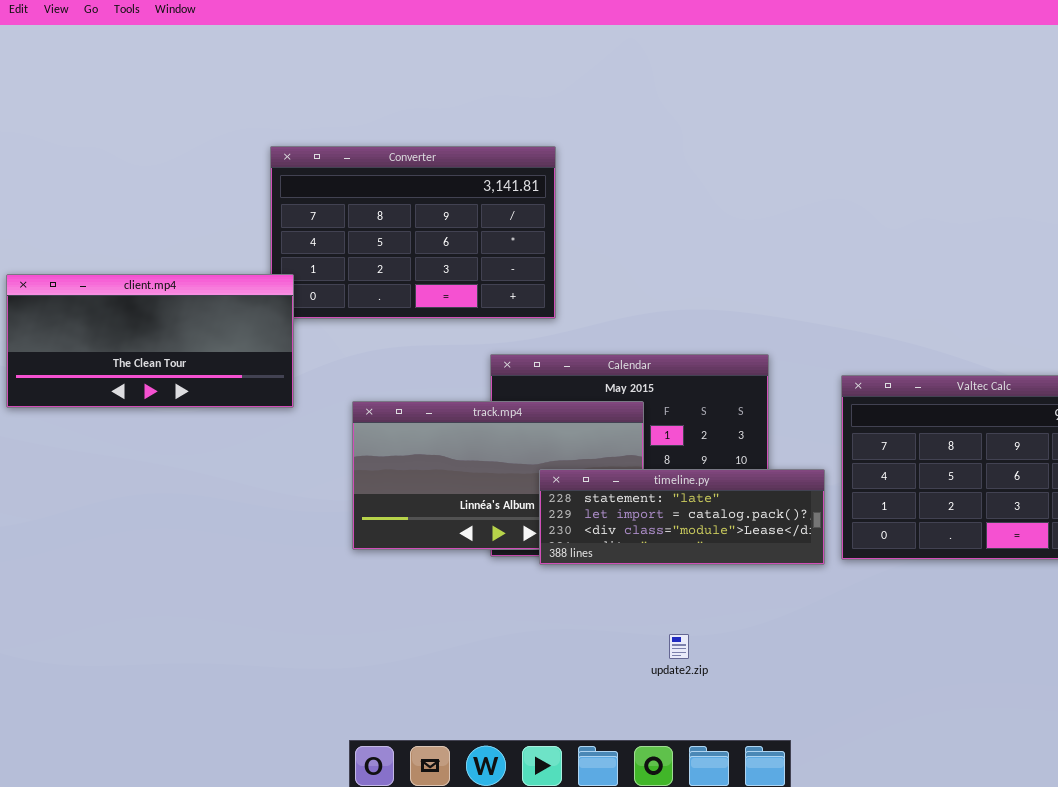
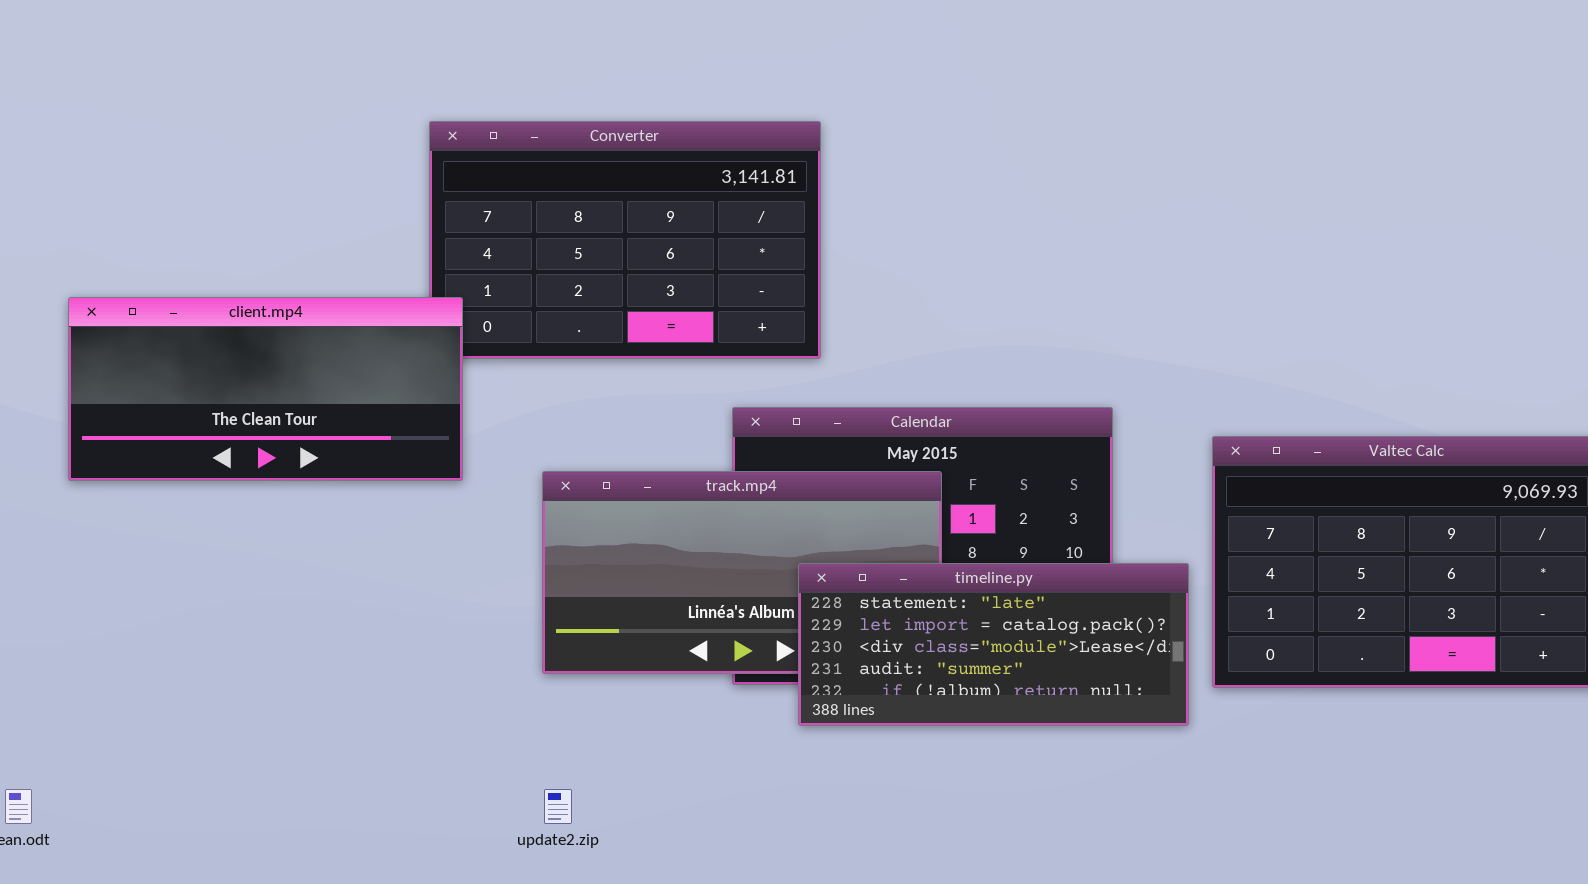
timeline.py: [539,469,825,565] -> [798,563,1189,726], resized
update2.zip: [669,634,689,659] -> [544,789,572,824], moved

